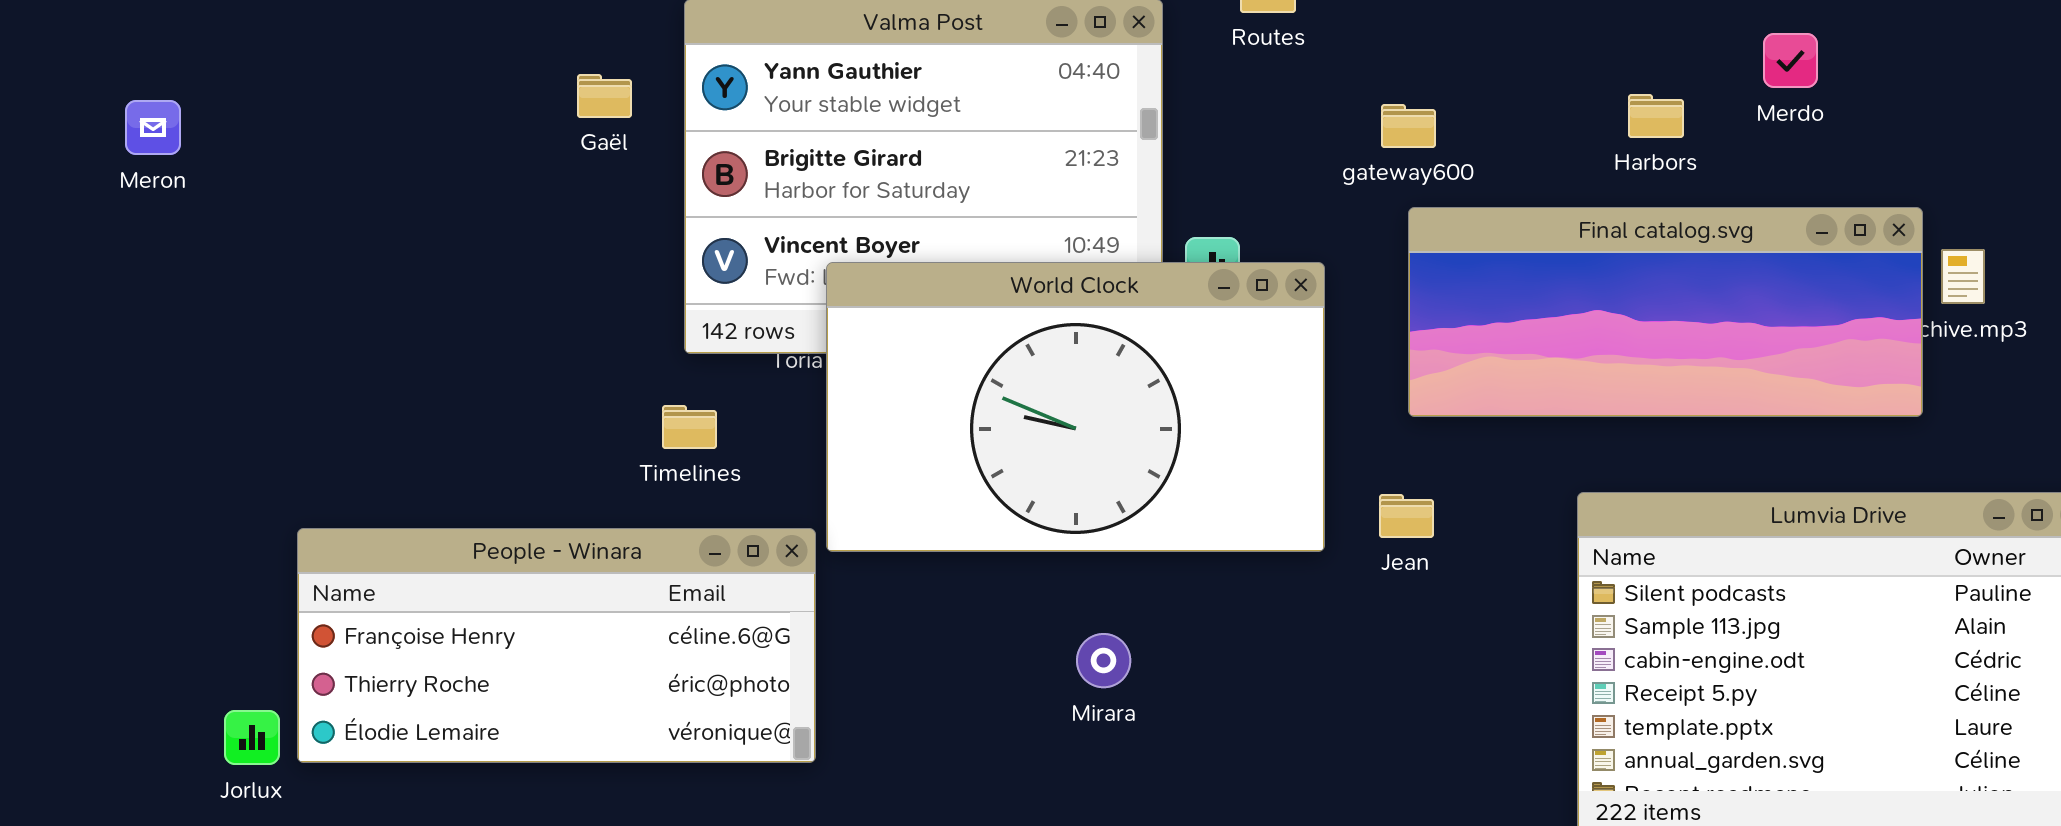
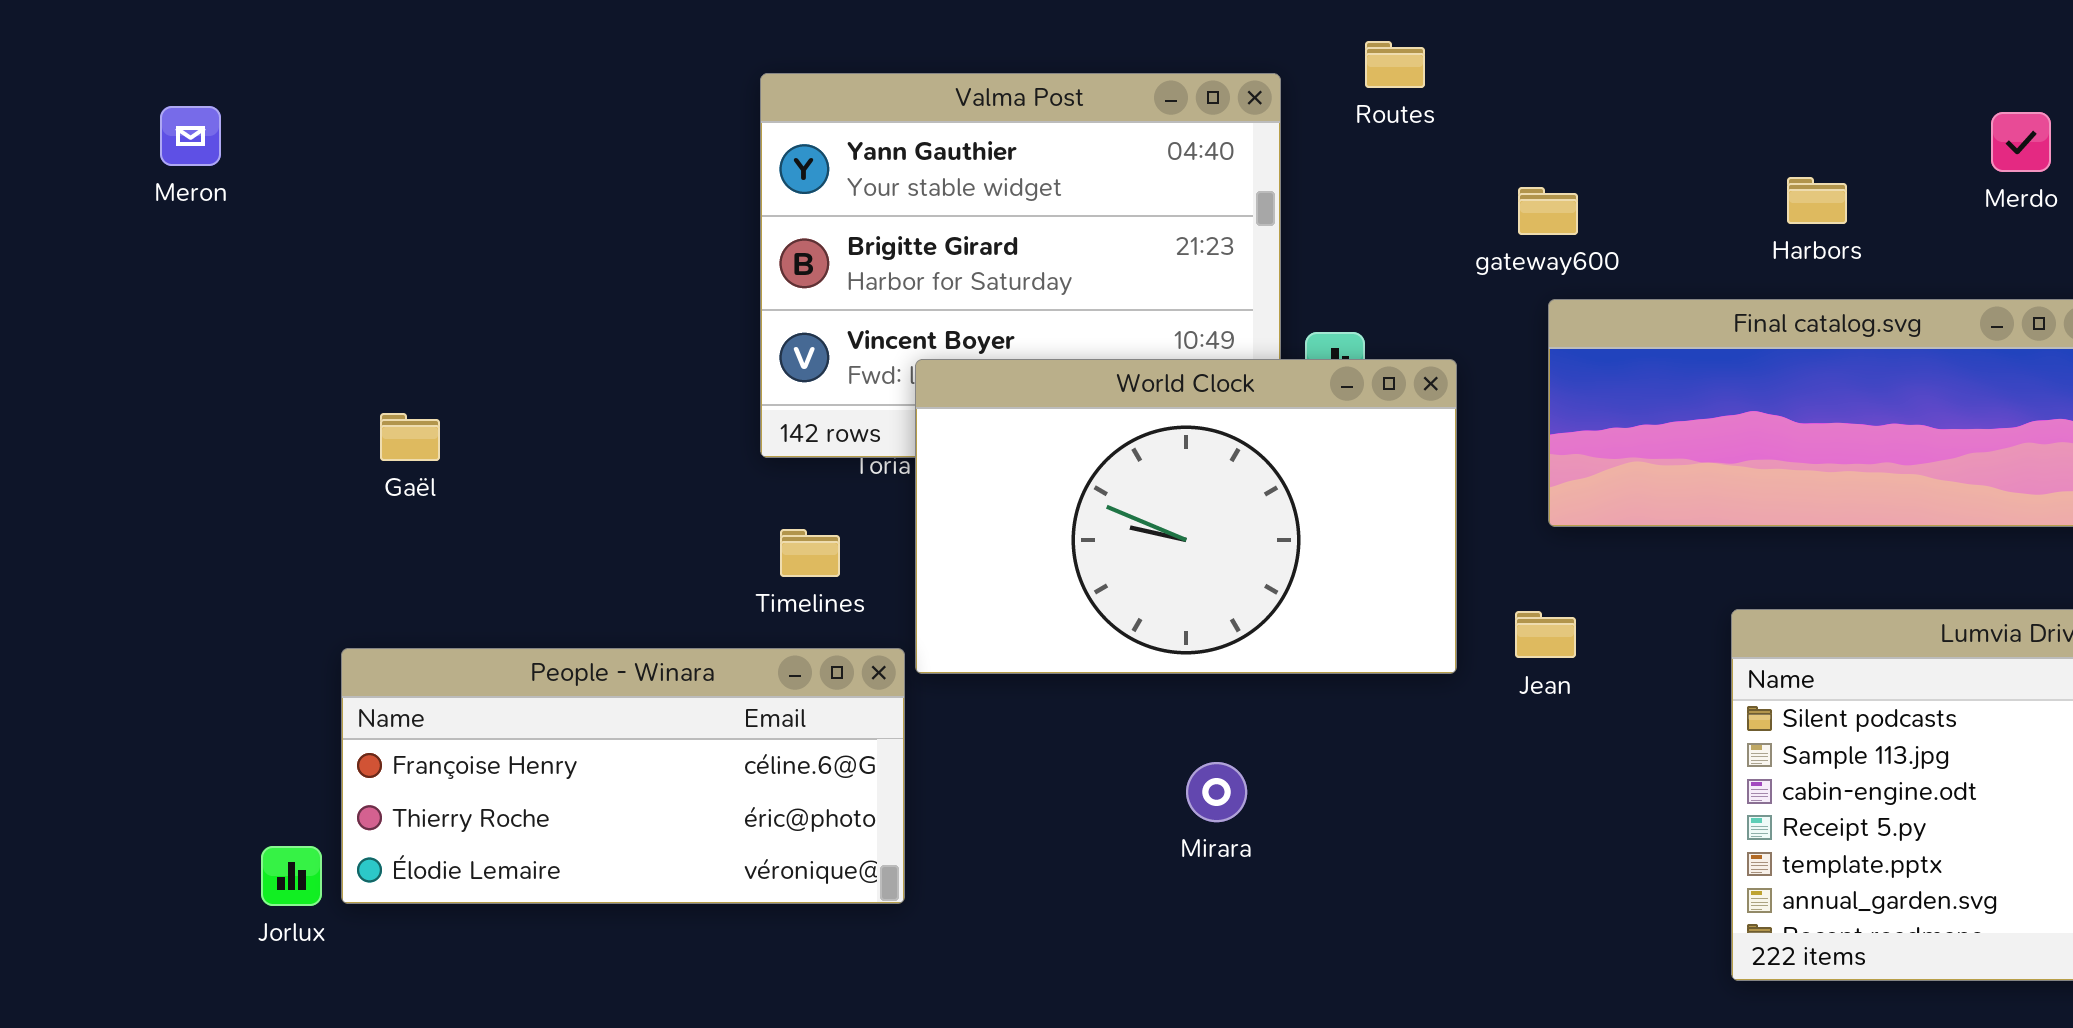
Merdo: [1763,33,1818,88] -> [1991,112,2051,172], moved
Gaël: [577,74,632,118] -> [380,413,440,461], moved
Meron: [125,100,181,155] -> [160,106,221,166], moved
Timelines: [662,405,717,449] -> [780,529,840,577], moved

